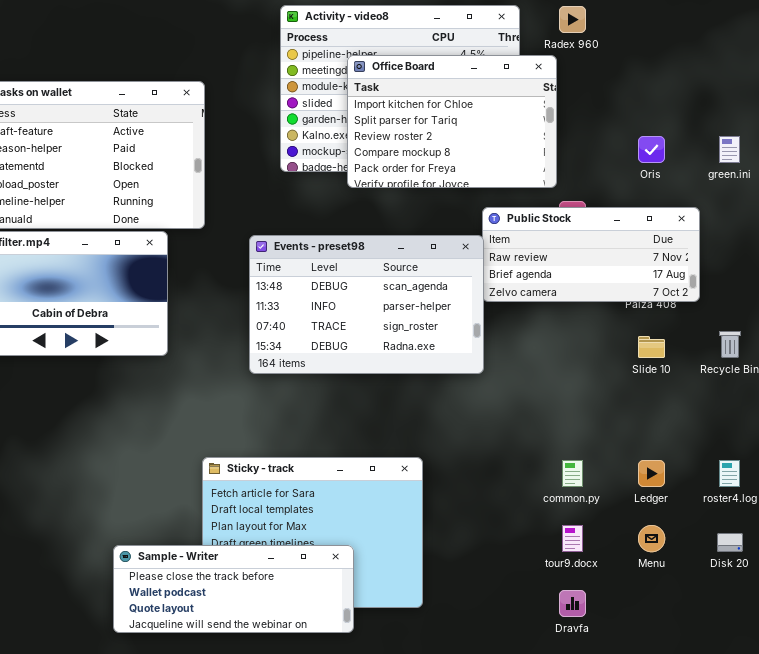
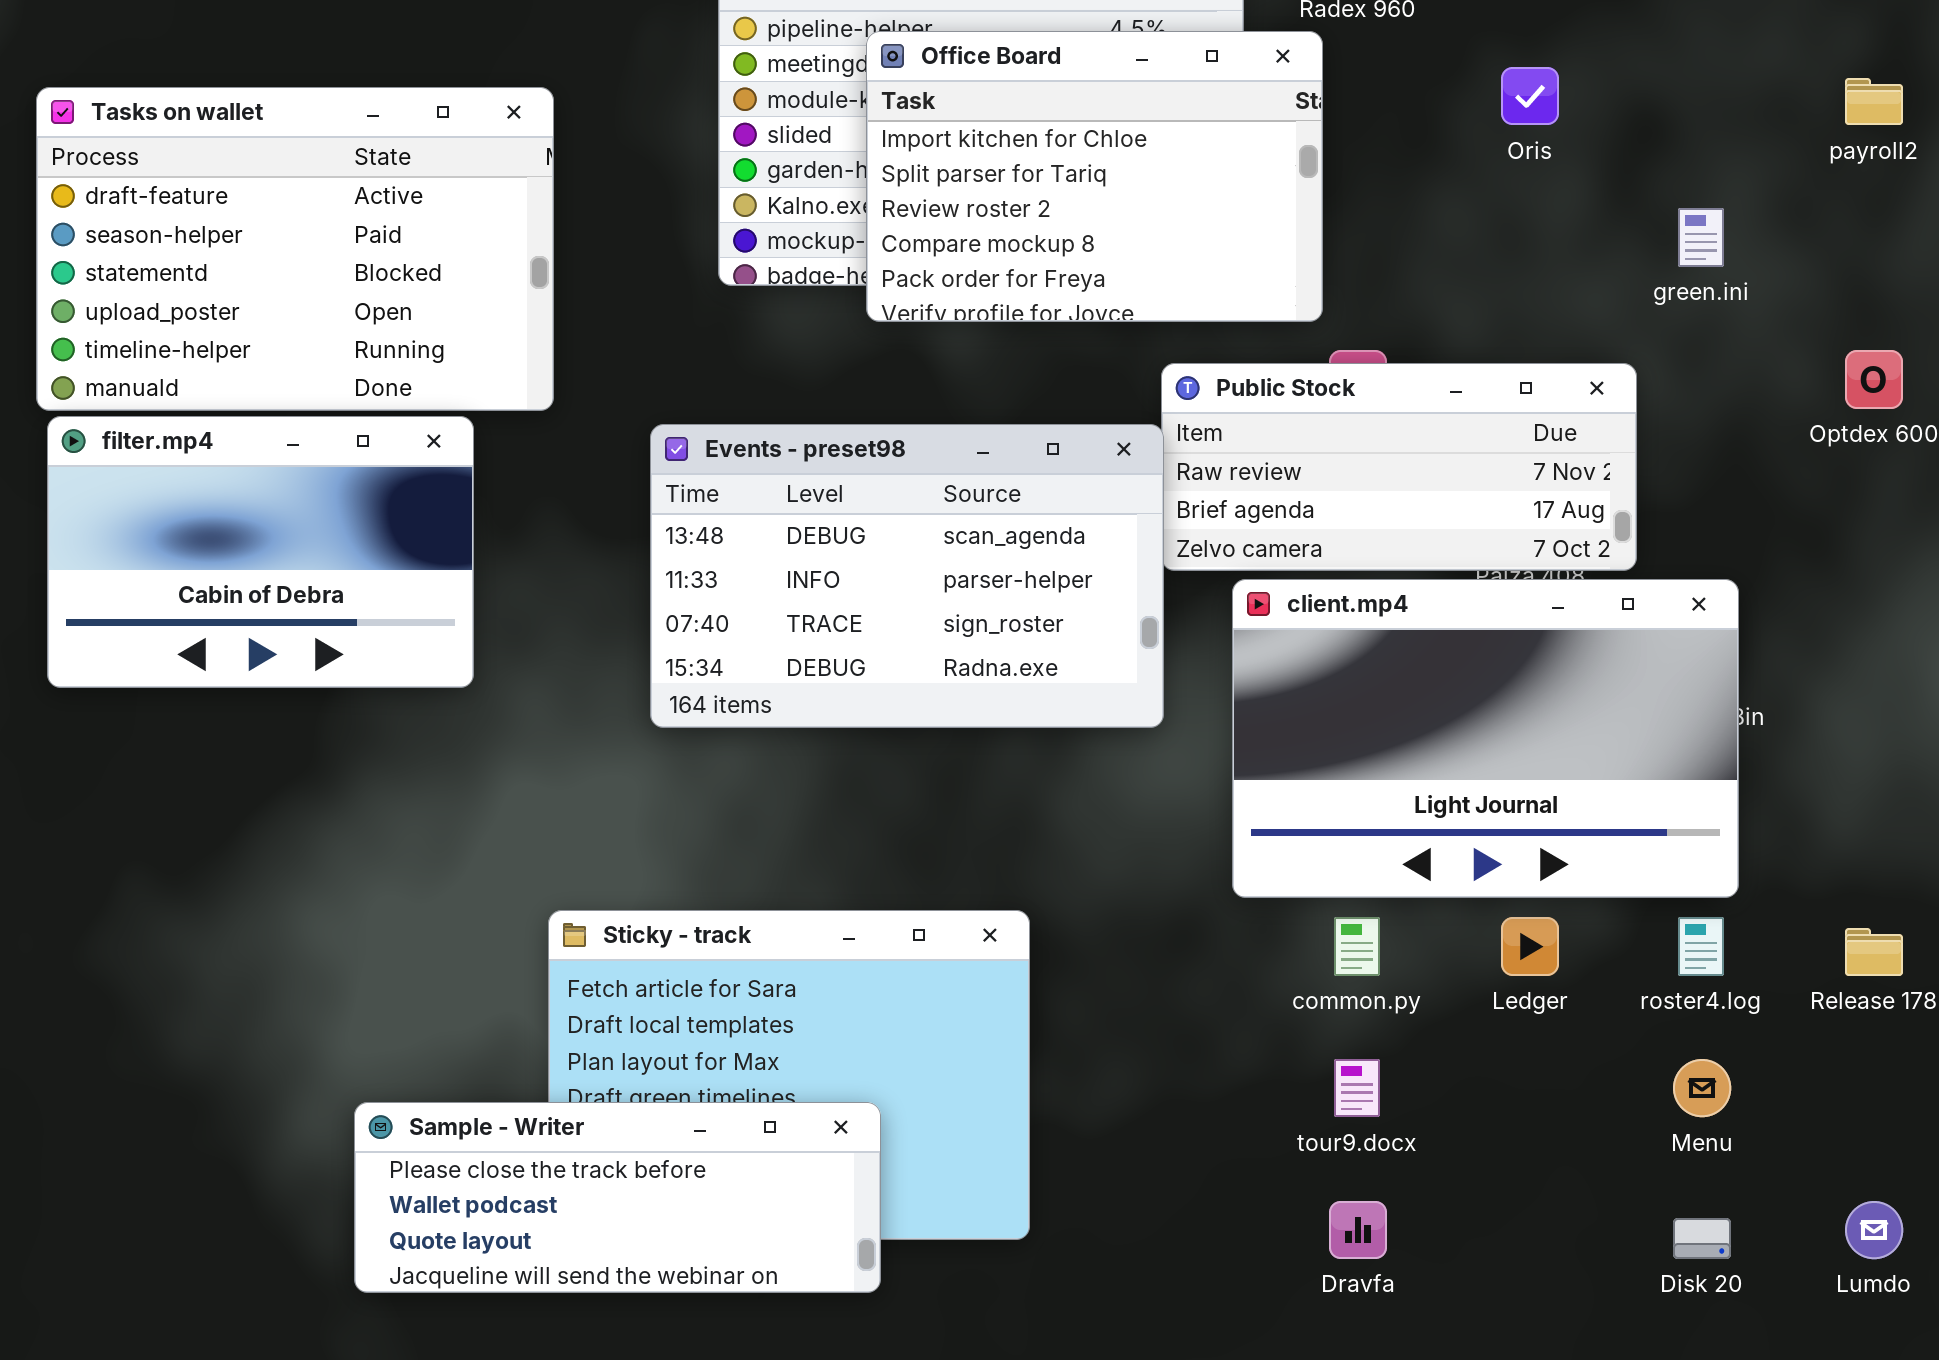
Oris: [638,136,665,163] -> [1501,67,1559,125], moved
client.mp4: none -> [1232,579,1739,898], opened
Menu: [638,525,665,552] -> [1673,1059,1731,1117], moved
Disk 20: [717,533,743,552] -> [1673,1218,1731,1259], moved

